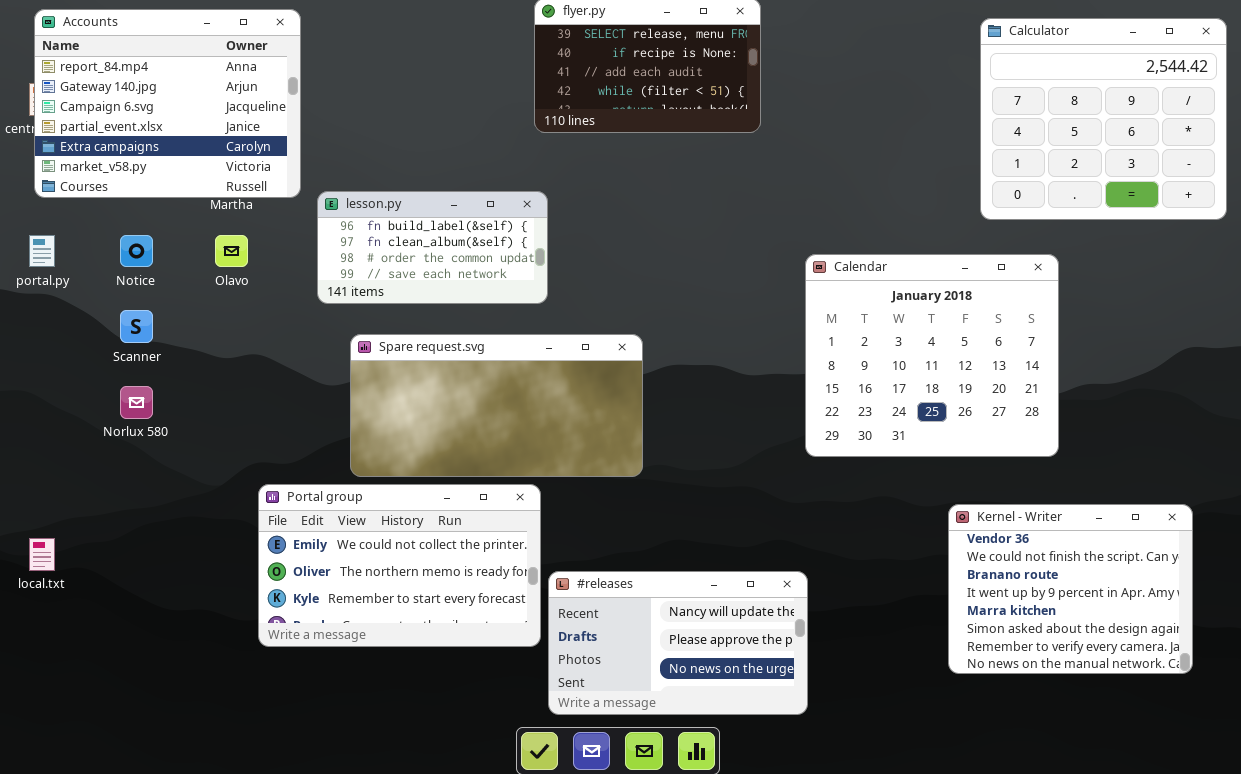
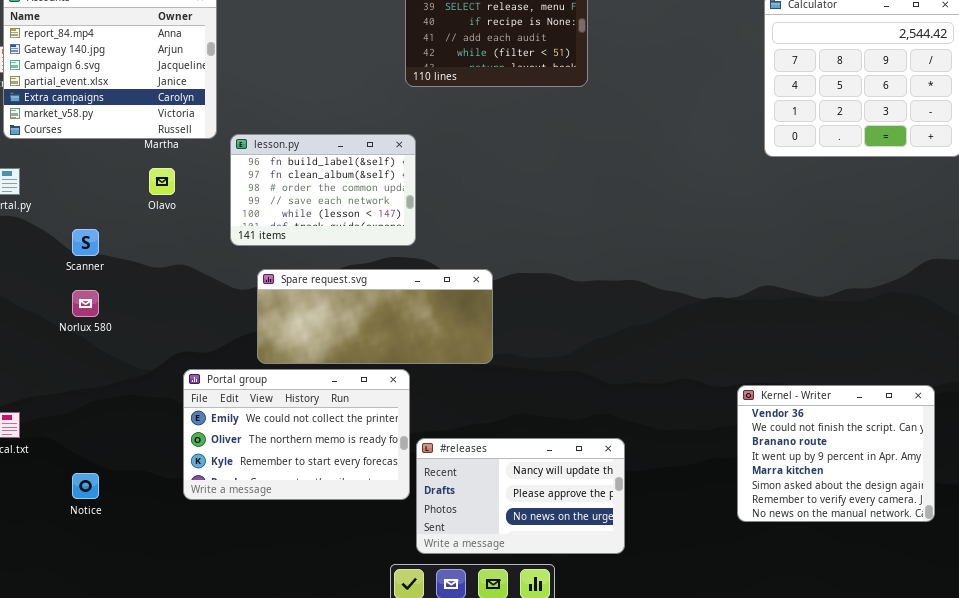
lesson.py: [317,191,548,304] -> [230,134,416,246], resized
Notice: [120,235,153,267] -> [72,473,99,499], moved
Calendar: [805,254,1059,457] -> none, closed
Spare request.svg: [350,334,643,477] -> [257,269,493,364], resized

